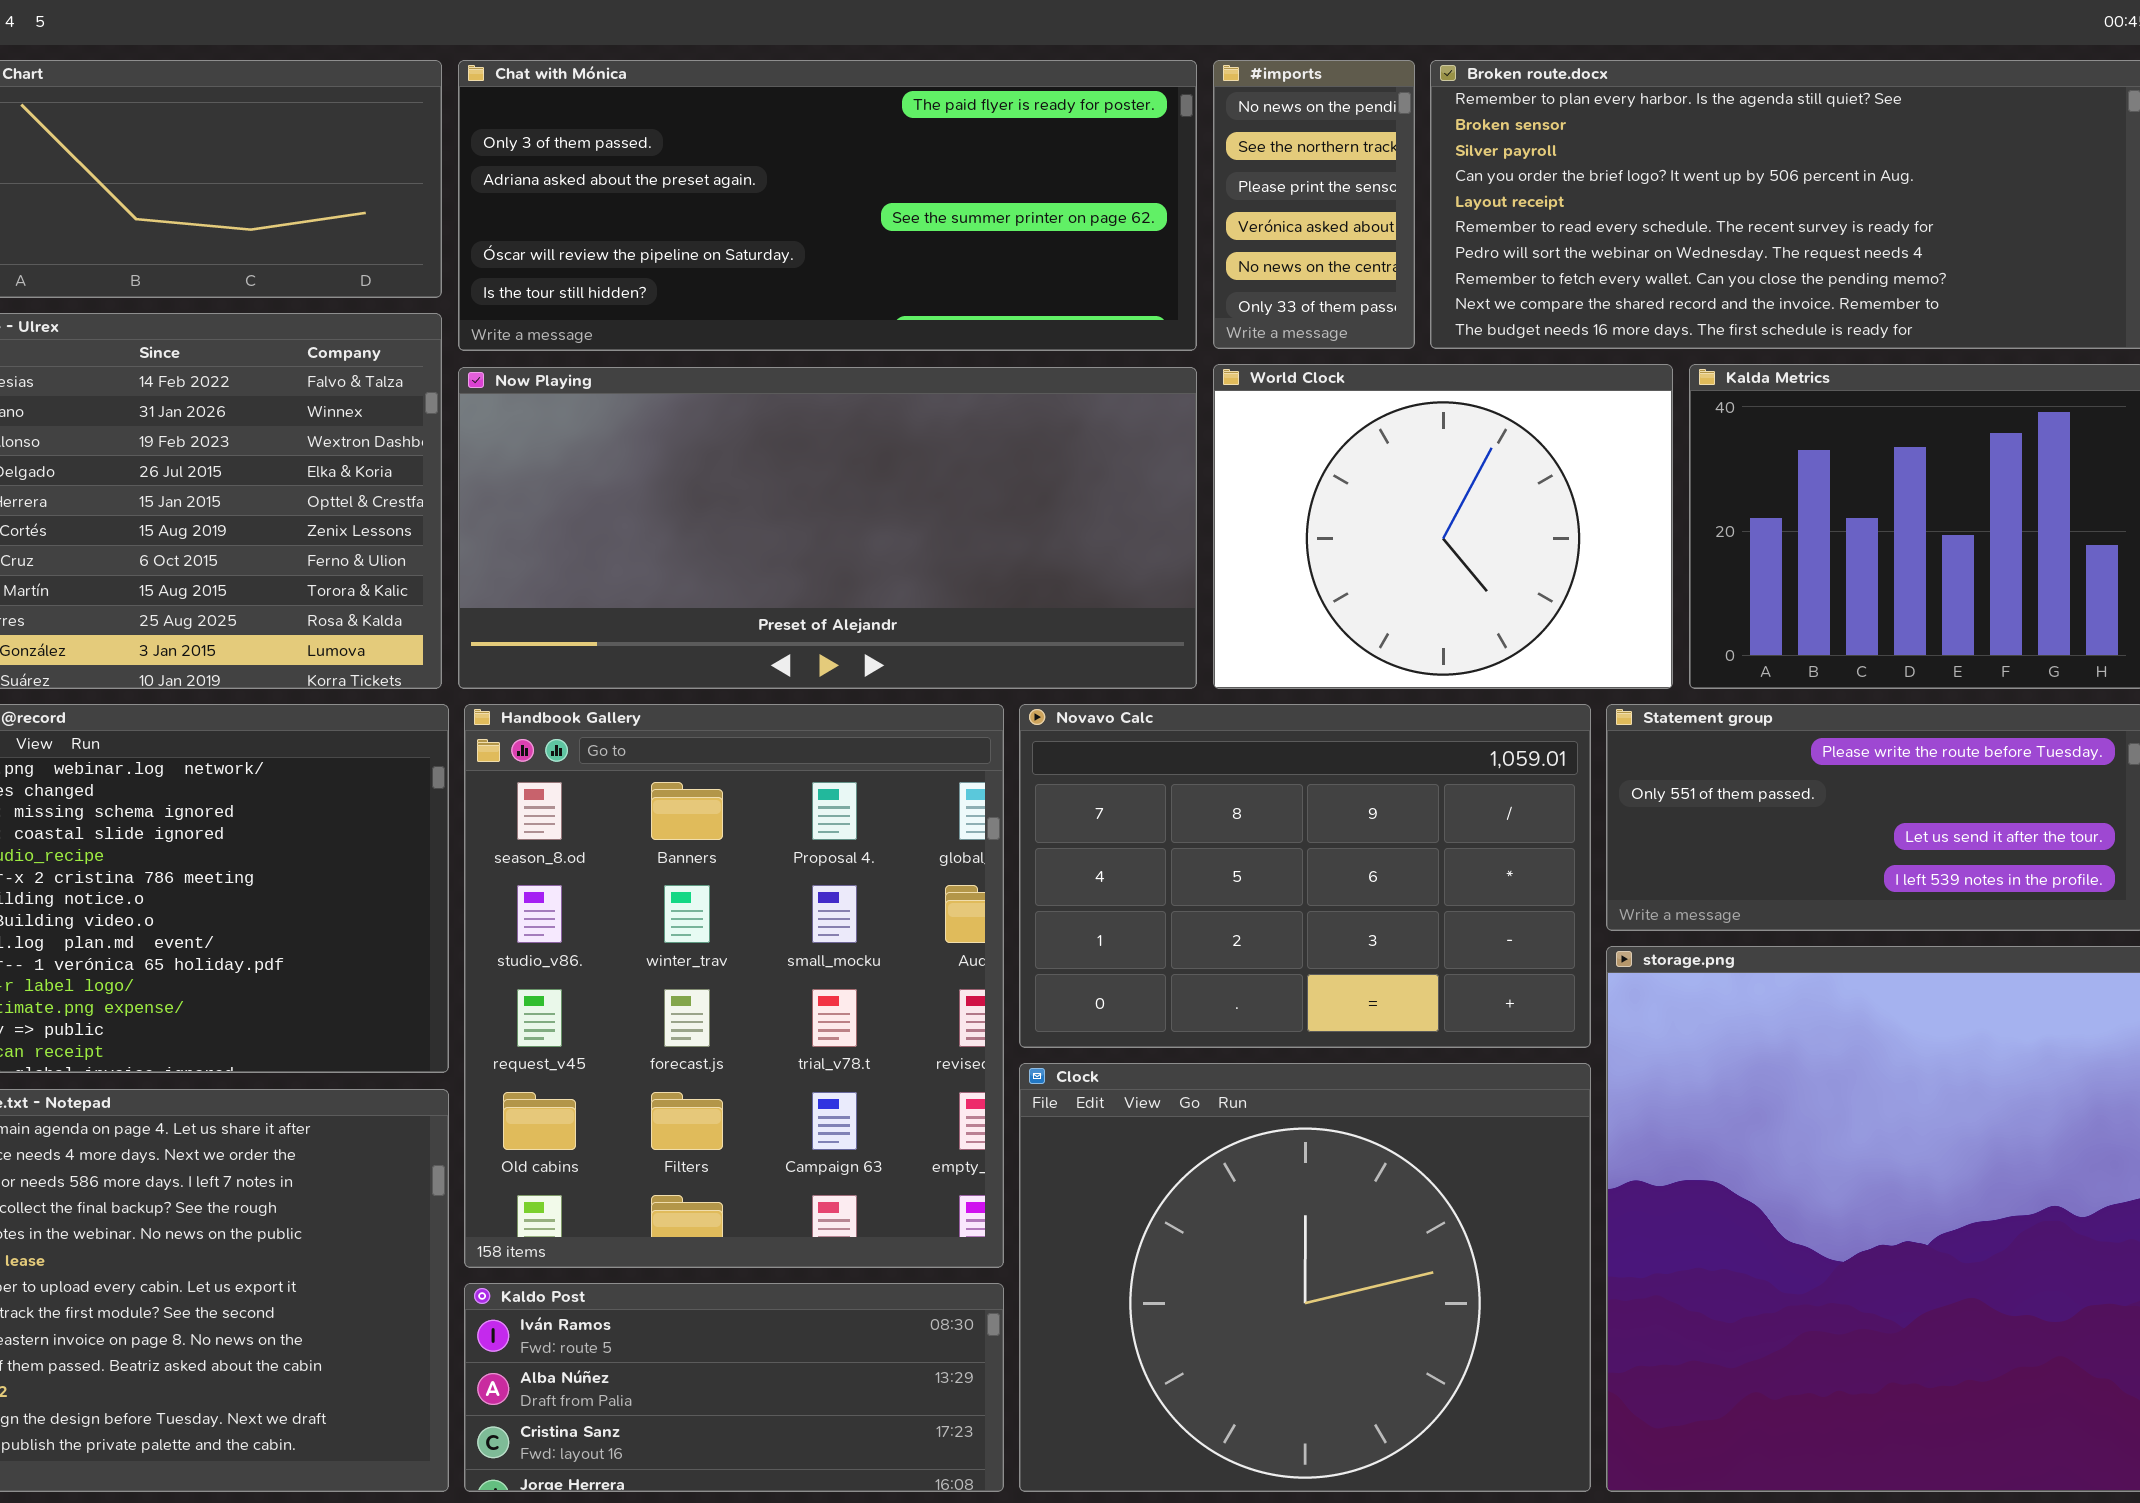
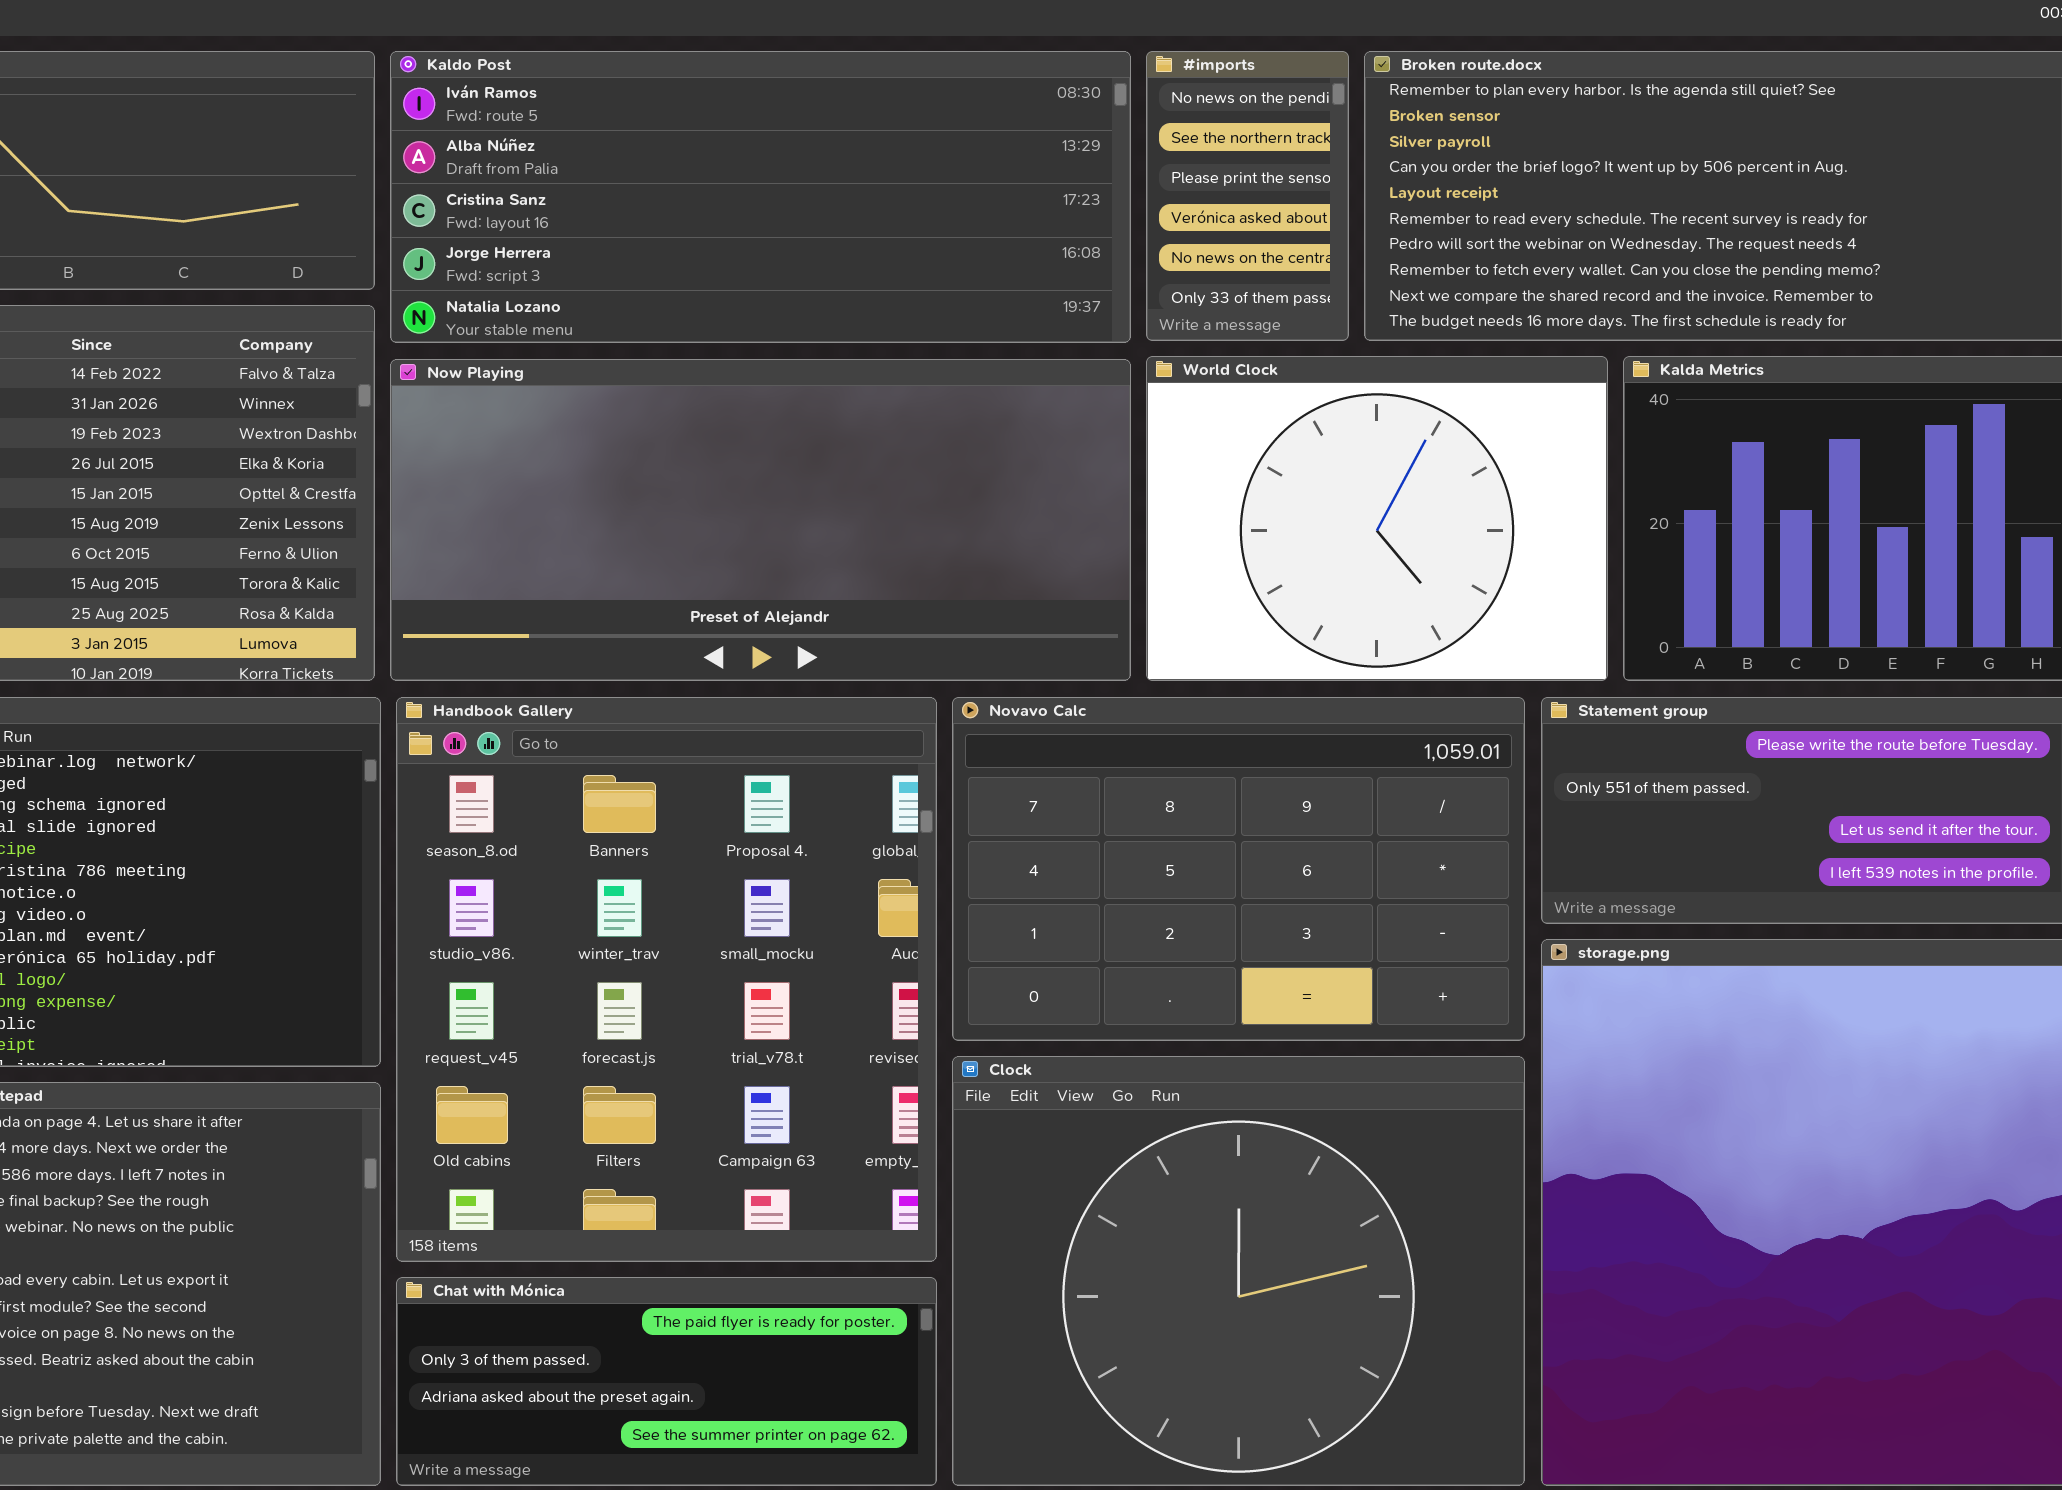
Chat with Mónica: [458,60,1197,351] -> [396,1277,937,1486], moved, resized
Kaldo Post: [464,1283,1004,1492] -> [390,51,1131,343], moved, resized

